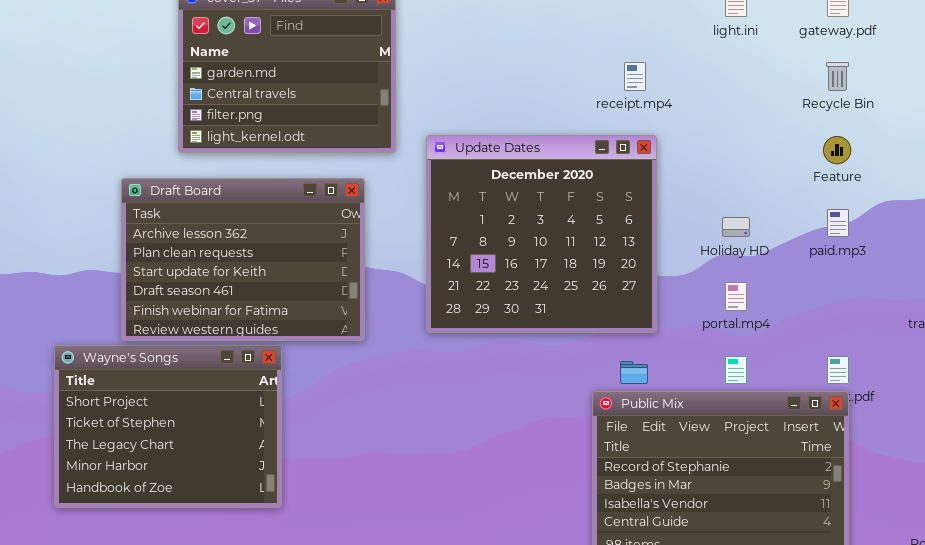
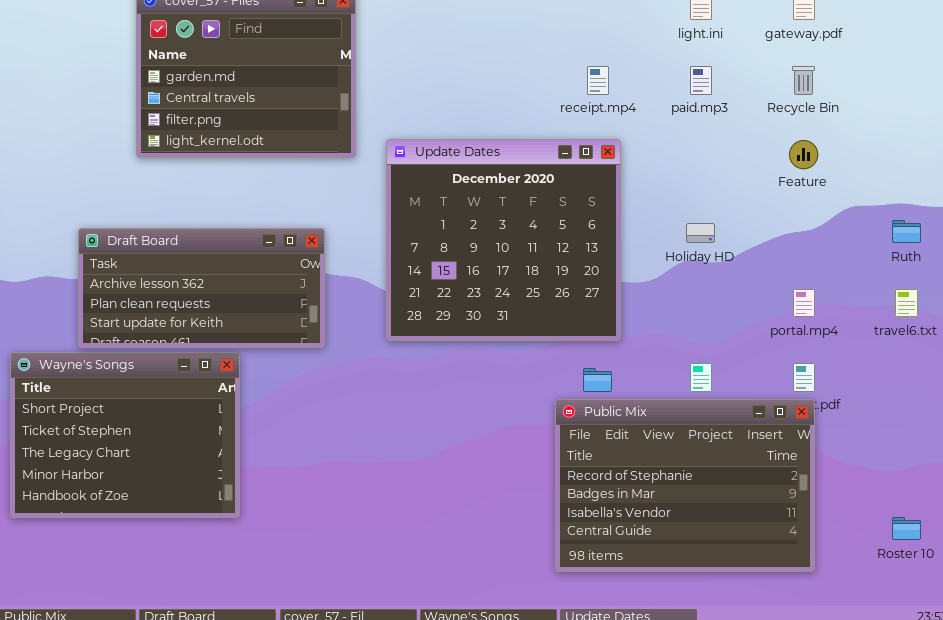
Draft Board: [121,178,365,341] -> [78,228,325,348], resized
paid.mp3: [827,209,849,237] -> [690,66,712,95], moved
portal.mp4: [725,282,747,311] -> [793,289,815,317], moved

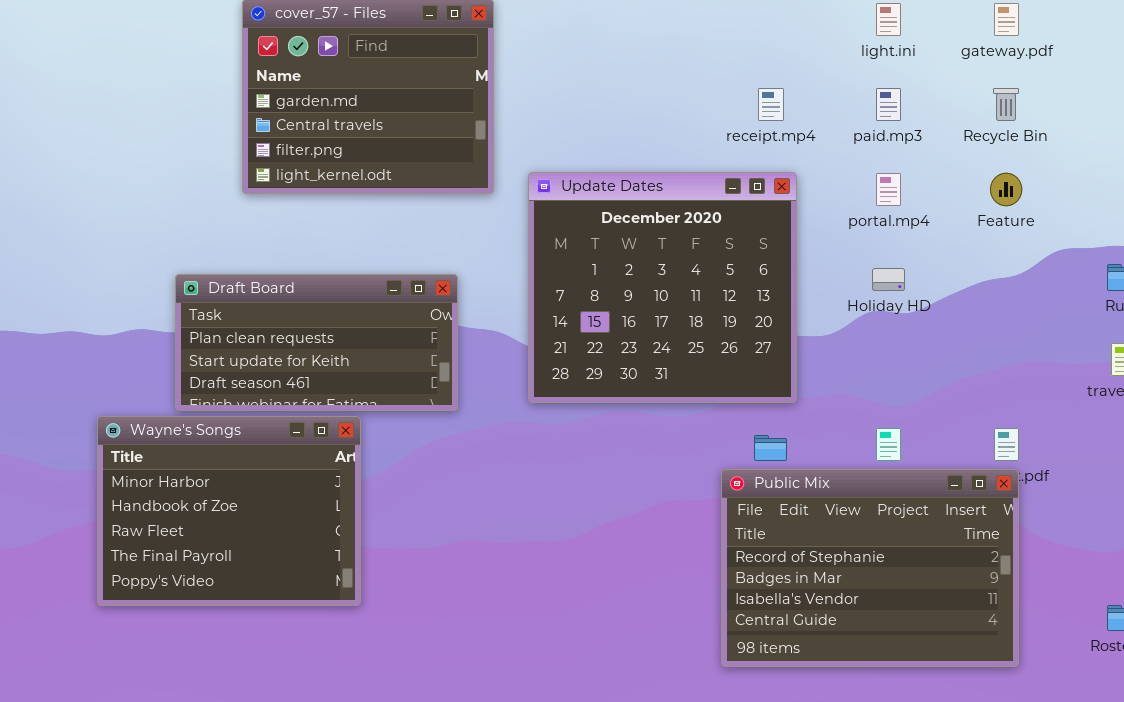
Draft Board: [78,228,325,348] -> [175,274,458,411], scrolled down 1 row
portal.mp4: [793,289,815,317] -> [876,173,901,206], moved
Wayne's Songs: [10,352,240,518] -> [97,416,361,606], scrolled down 3 rows

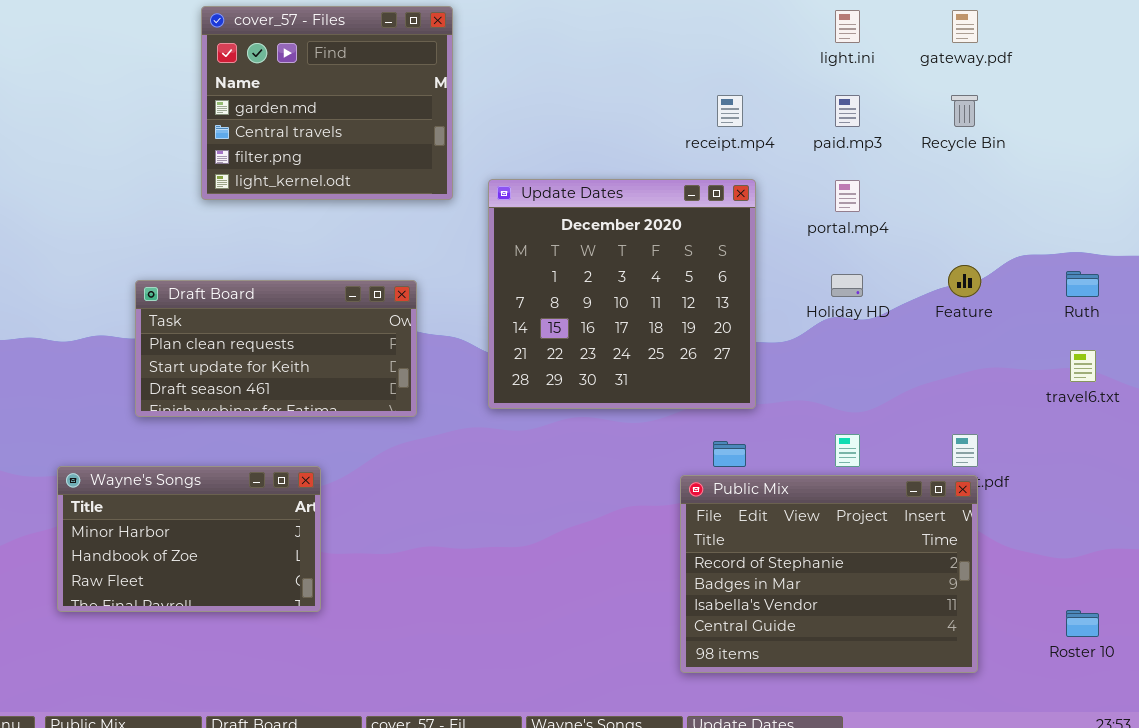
Feature: [990,173,1022,206] -> [948,265,981,297], moved
Wayne's Songs: [97,416,361,606] -> [57,466,321,612], resized

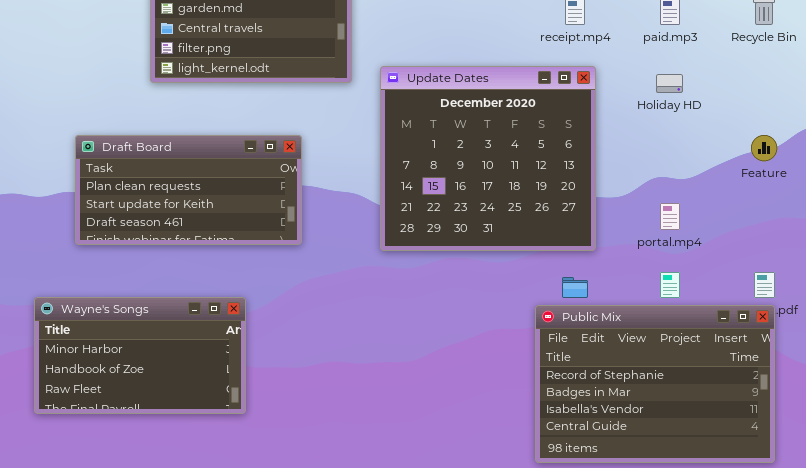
portal.mp4: [835,180,860,212] -> [660,203,680,230], moved
Holiday HD: [831,274,863,297] -> [656,74,683,93], moved
Draft Board: [135,280,417,417] -> [75,135,302,245], moved

